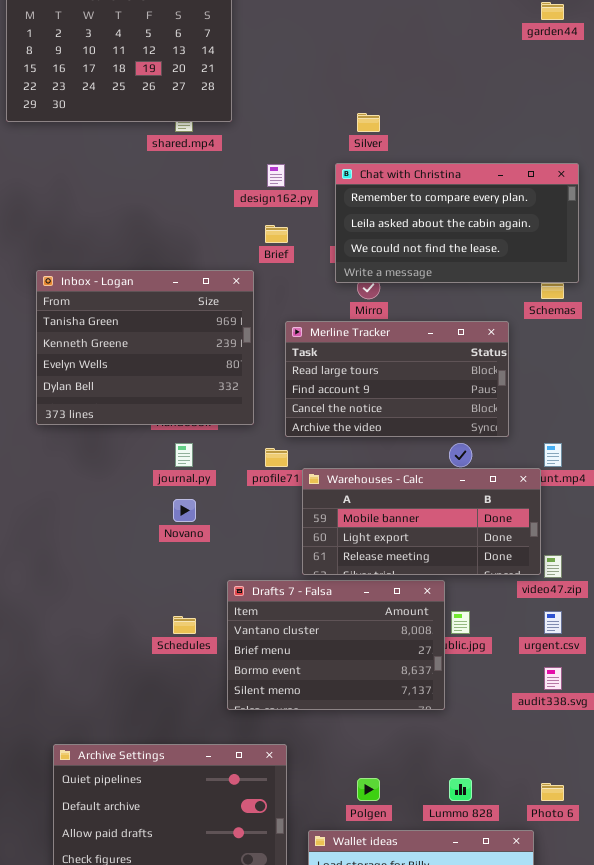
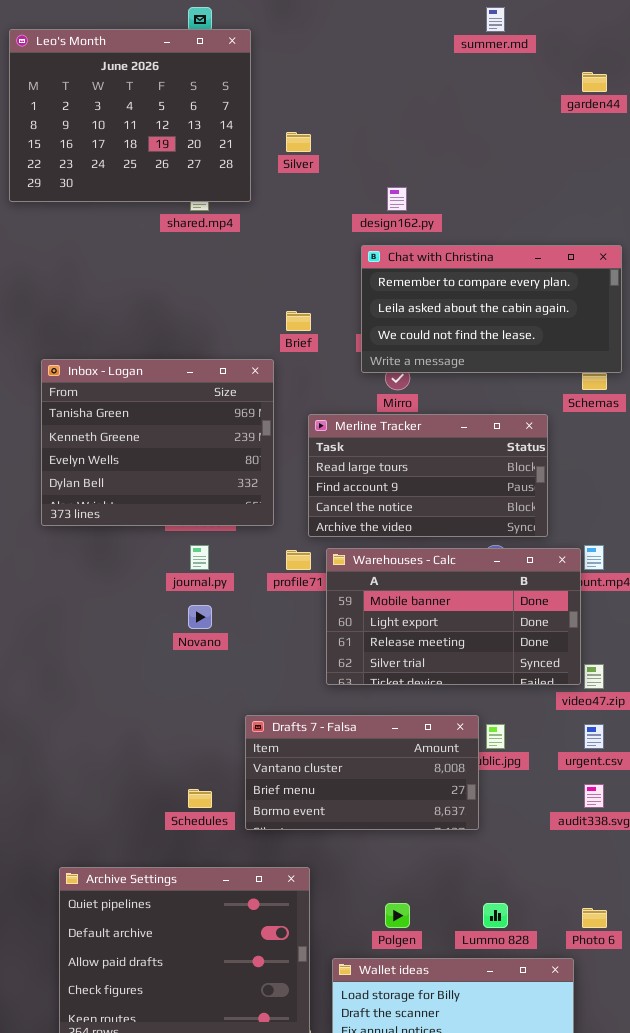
Silver: [357,113,380,132] -> [286,132,311,152], moved
design162.py: [267,164,285,187] -> [387,187,407,211], moved
Warehouses - Calc: [302,468,541,575] -> [326,548,581,685], resized
Drafts 7 - Falsa: [227,580,445,710] -> [245,715,479,830], resized
Schedules: [173,616,196,634] -> [188,789,212,808], moved

